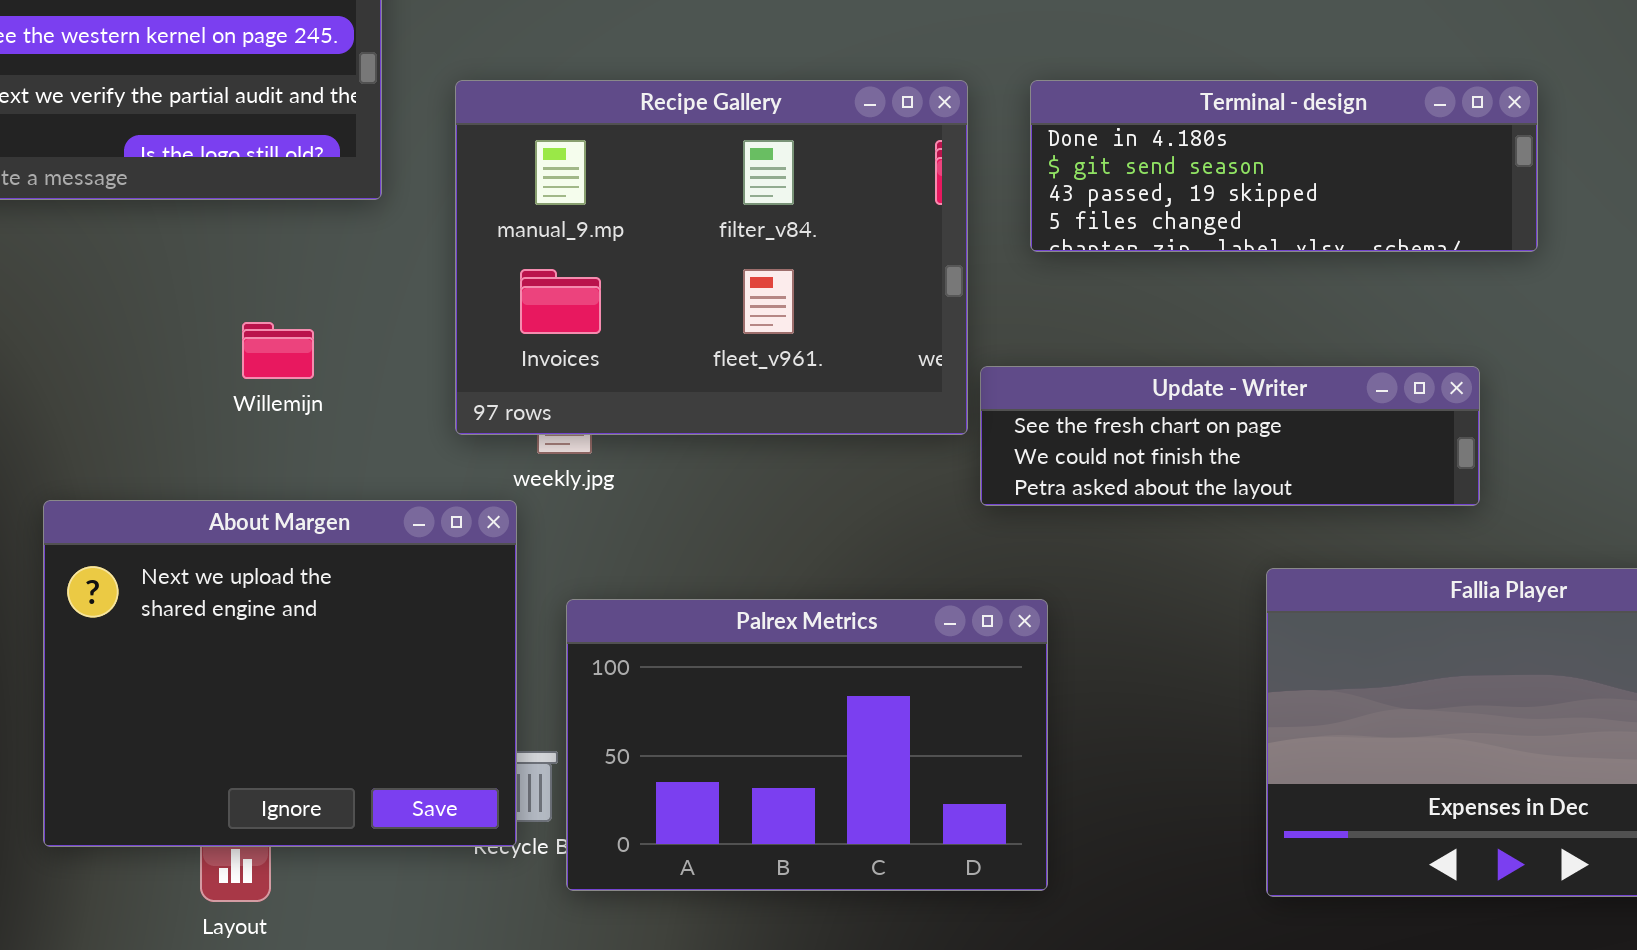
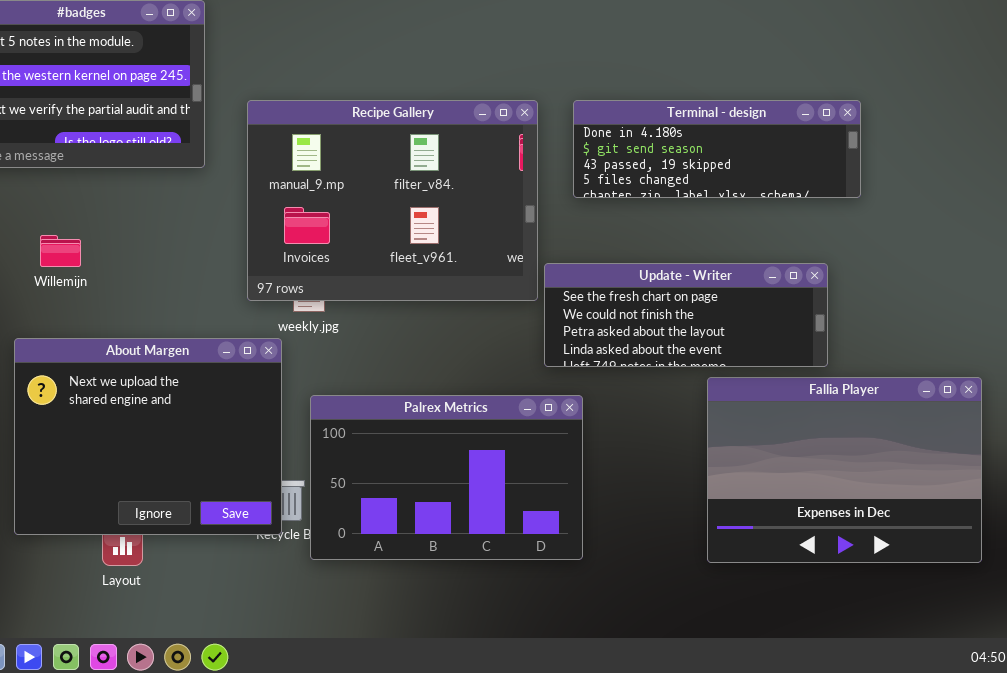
Willemijn: [242,322,314,379] -> [40,235,81,267], moved
Update - Writer: [980,366,1480,506] -> [544,263,828,367], resized

